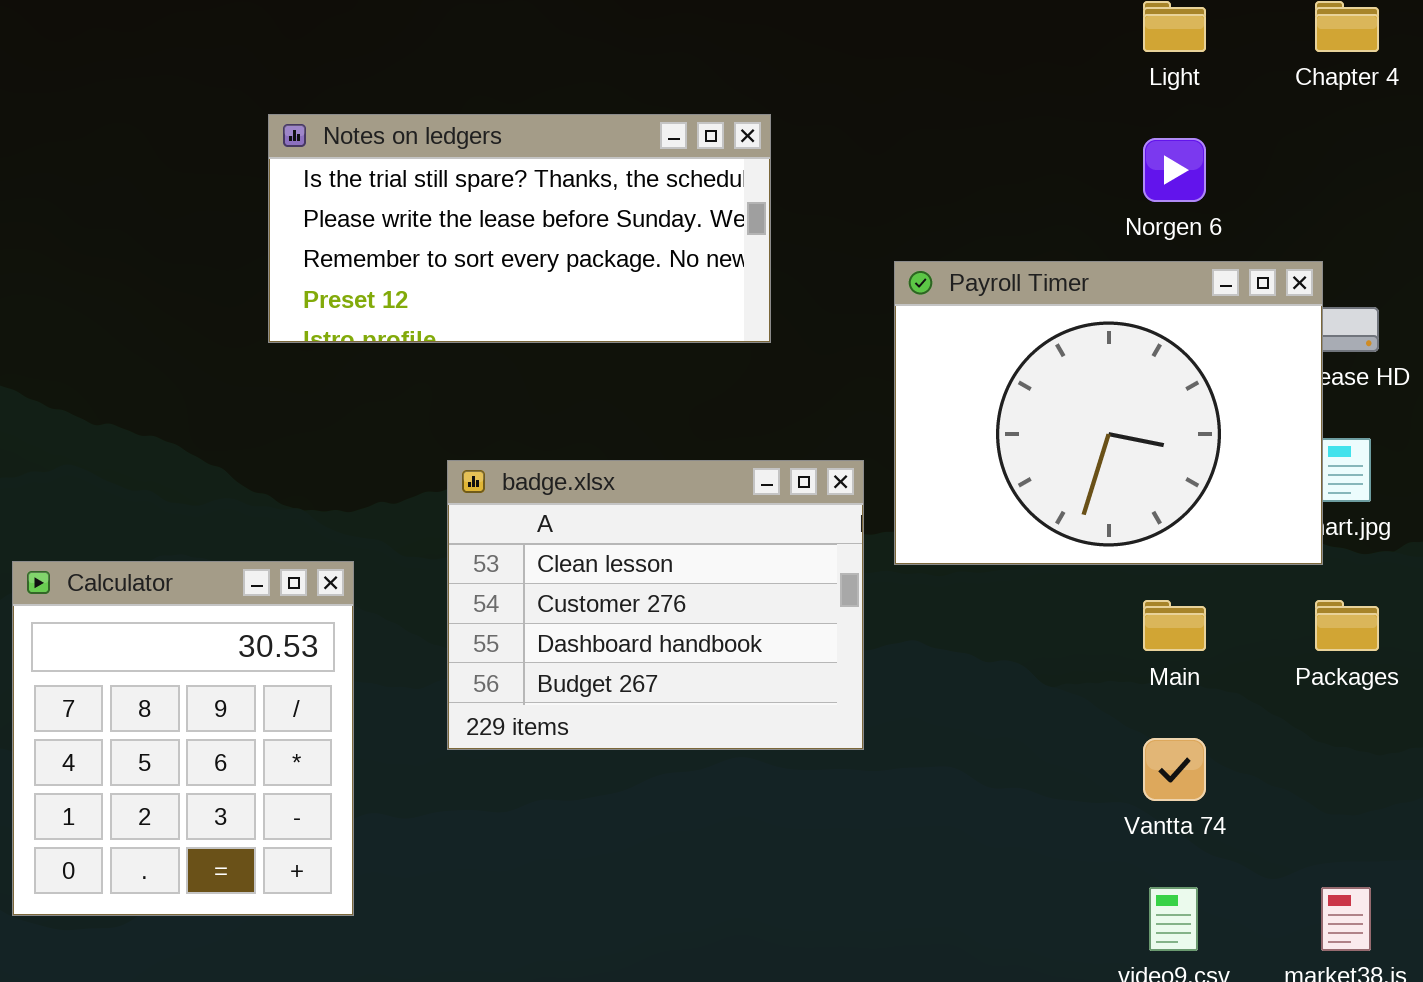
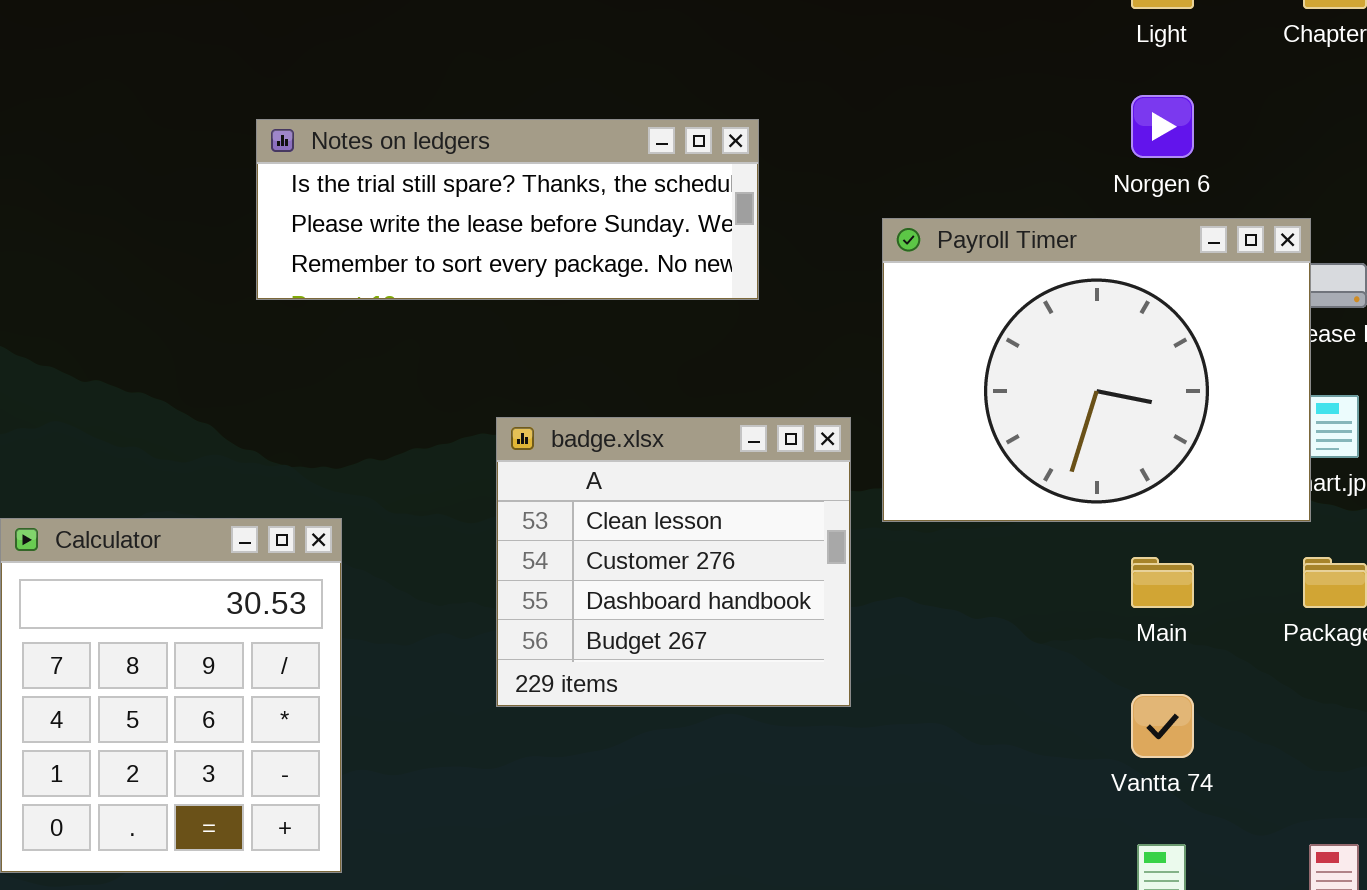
Notes on ledgers: [268,114,771,343] -> [256,119,759,300], resized
badge.xlsx: [447,460,864,750] -> [496,417,851,707], resized

